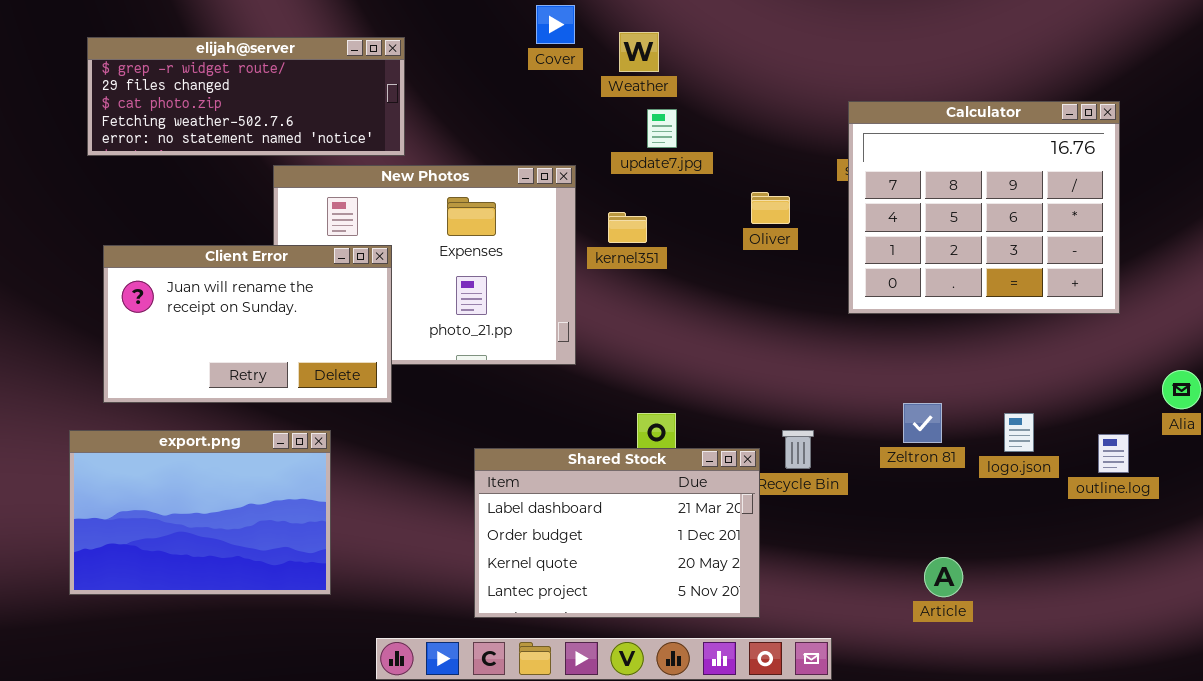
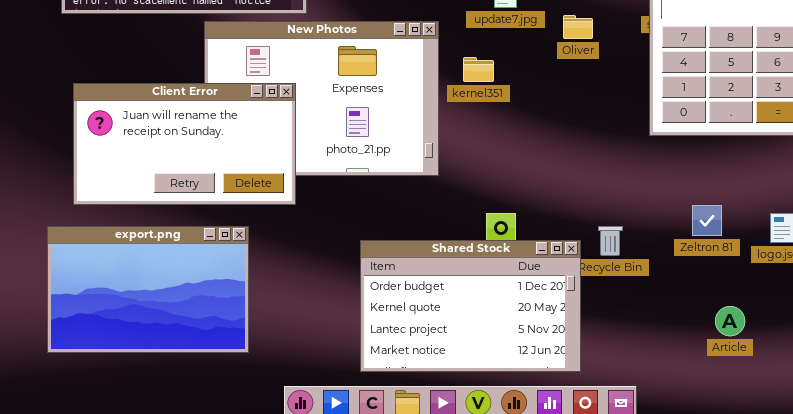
Oliver: [751,192,790,224] -> [563,15,593,39], moved
Shared Stock: [474,448,760,618] -> [360,240,581,372], scrolled down 1 row
Article: [924,557,963,597] -> [715,306,745,336], moved

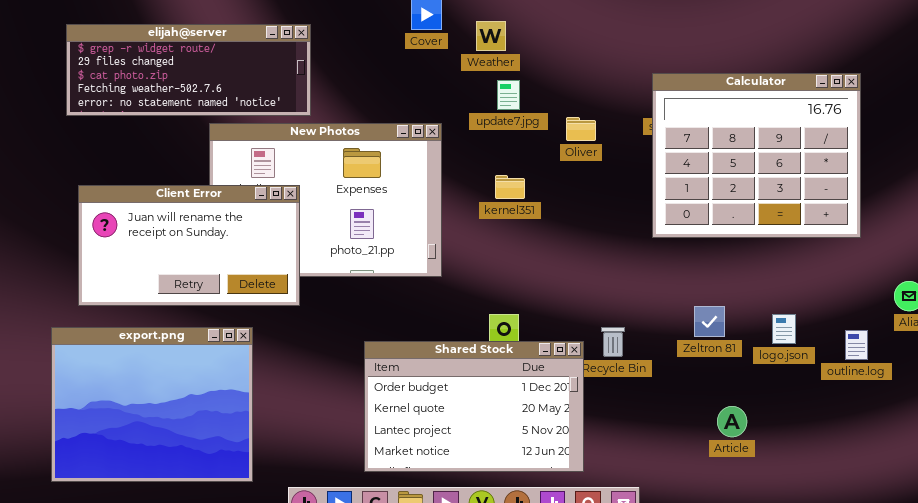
kernel351: [463,57,494,82] -> [495,175,525,199], moved
export.png: [47,226,249,353] -> [51,327,253,482], resized

